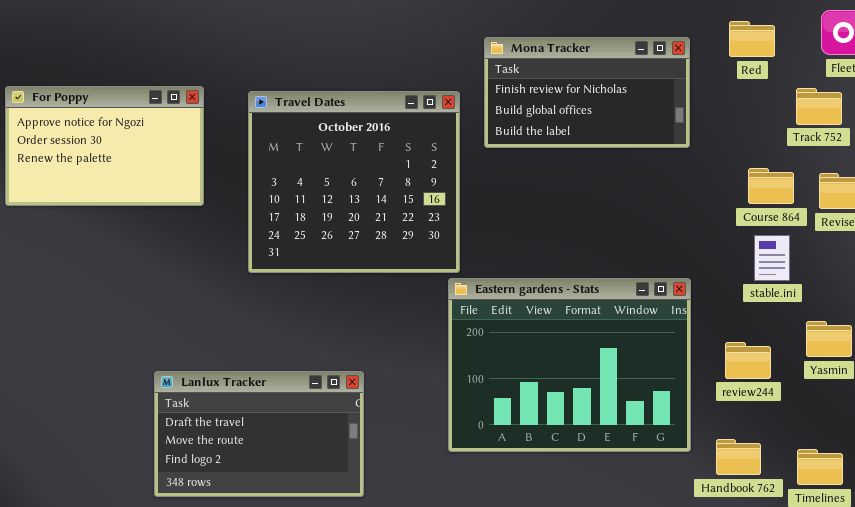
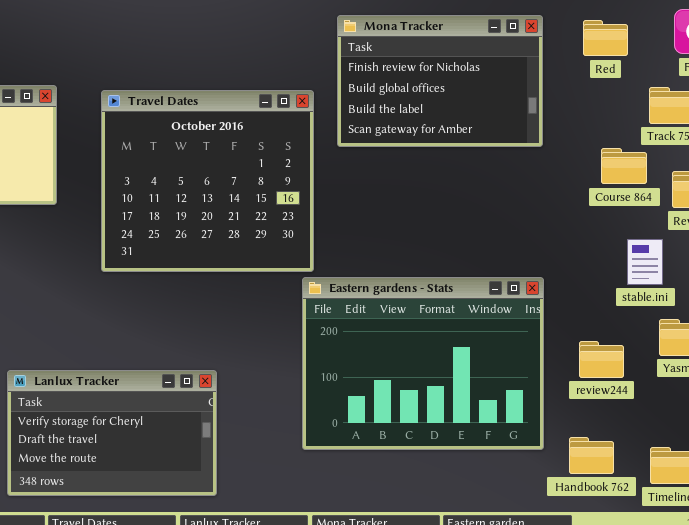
Mona Tracker: [484,37,690,148] -> [337,15,543,147], resized
Course 864: [748,168,794,204] -> [601,148,647,184], moved
stable.ini: [754,235,790,281] -> [627,239,663,285], moved
Lanlux Tracker: [154,371,364,497] -> [7,370,217,496], scrolled up 1 row

